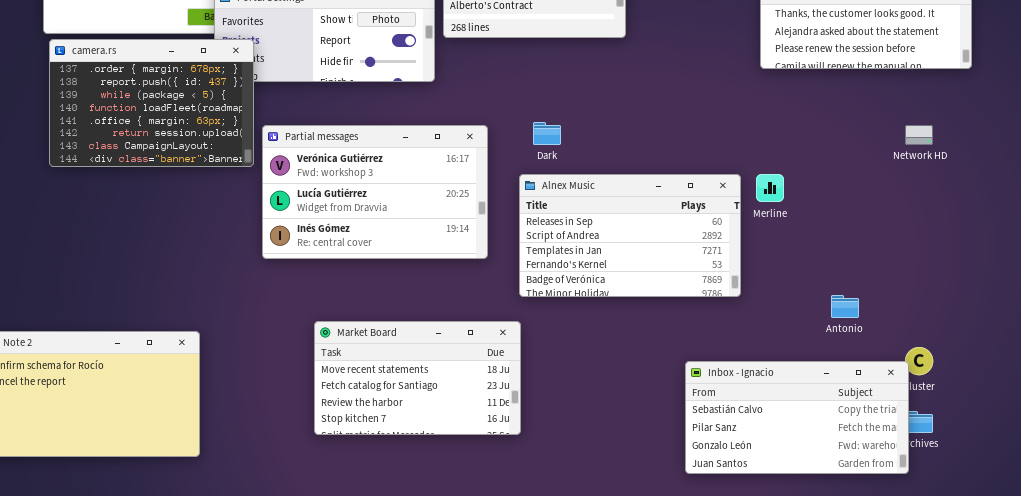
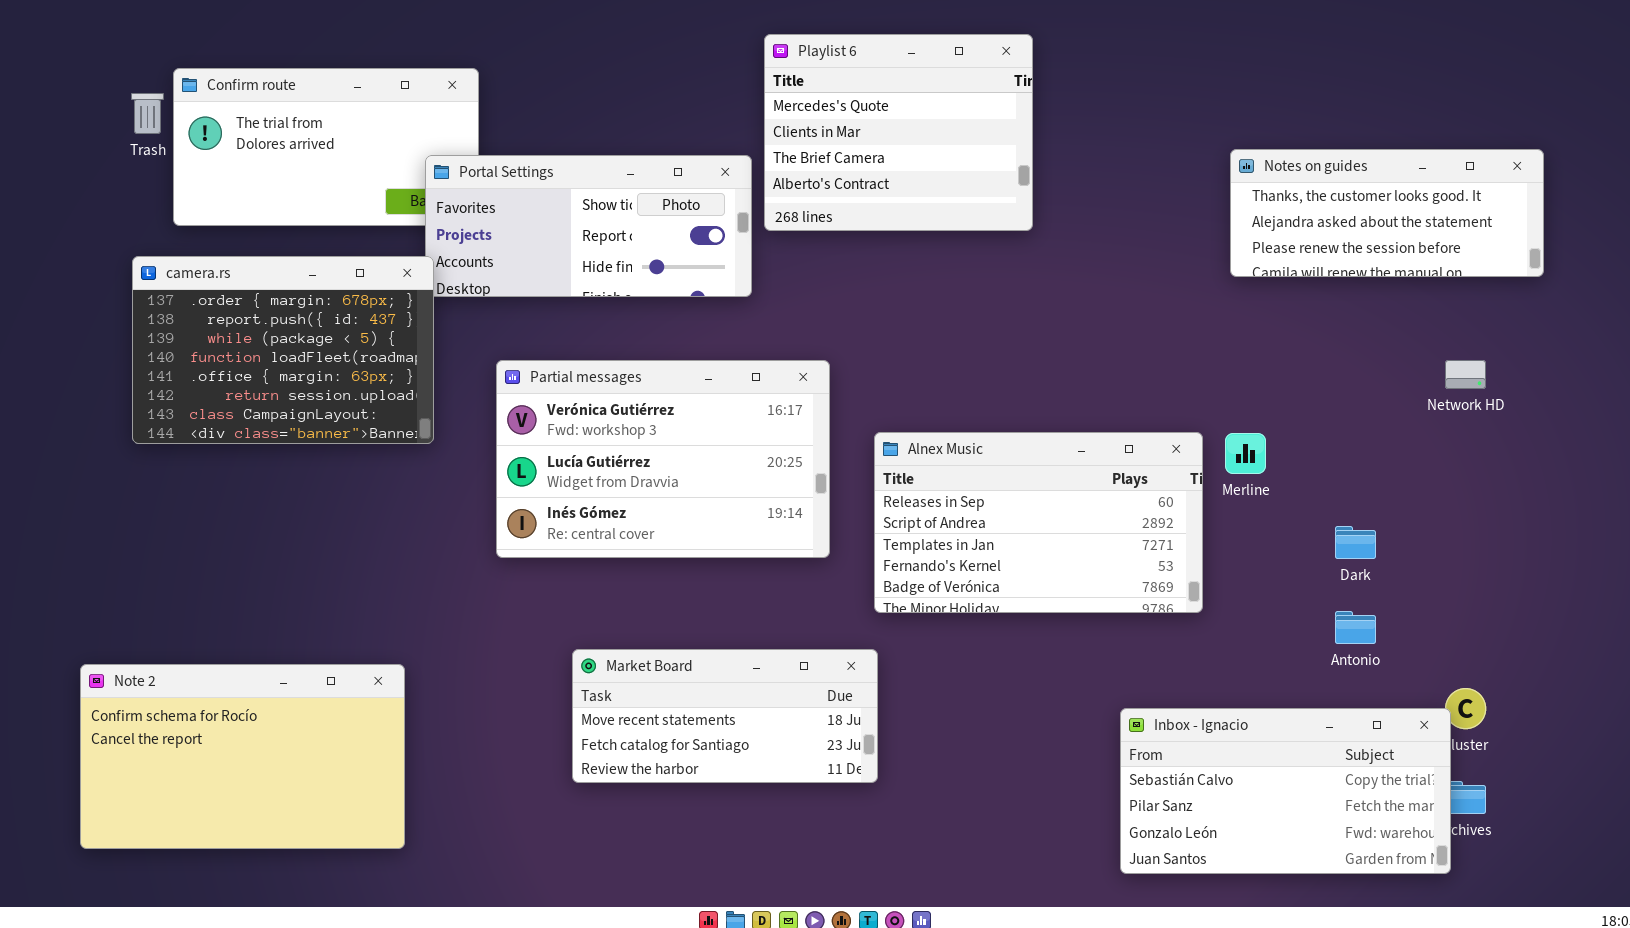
camera.rs: [49,39,254,167] -> [132,256,434,444], moved
Dark: [533,122,561,145] -> [1335,526,1376,559], moved
Market Board: [314,321,521,435] -> [572,649,878,783], resized

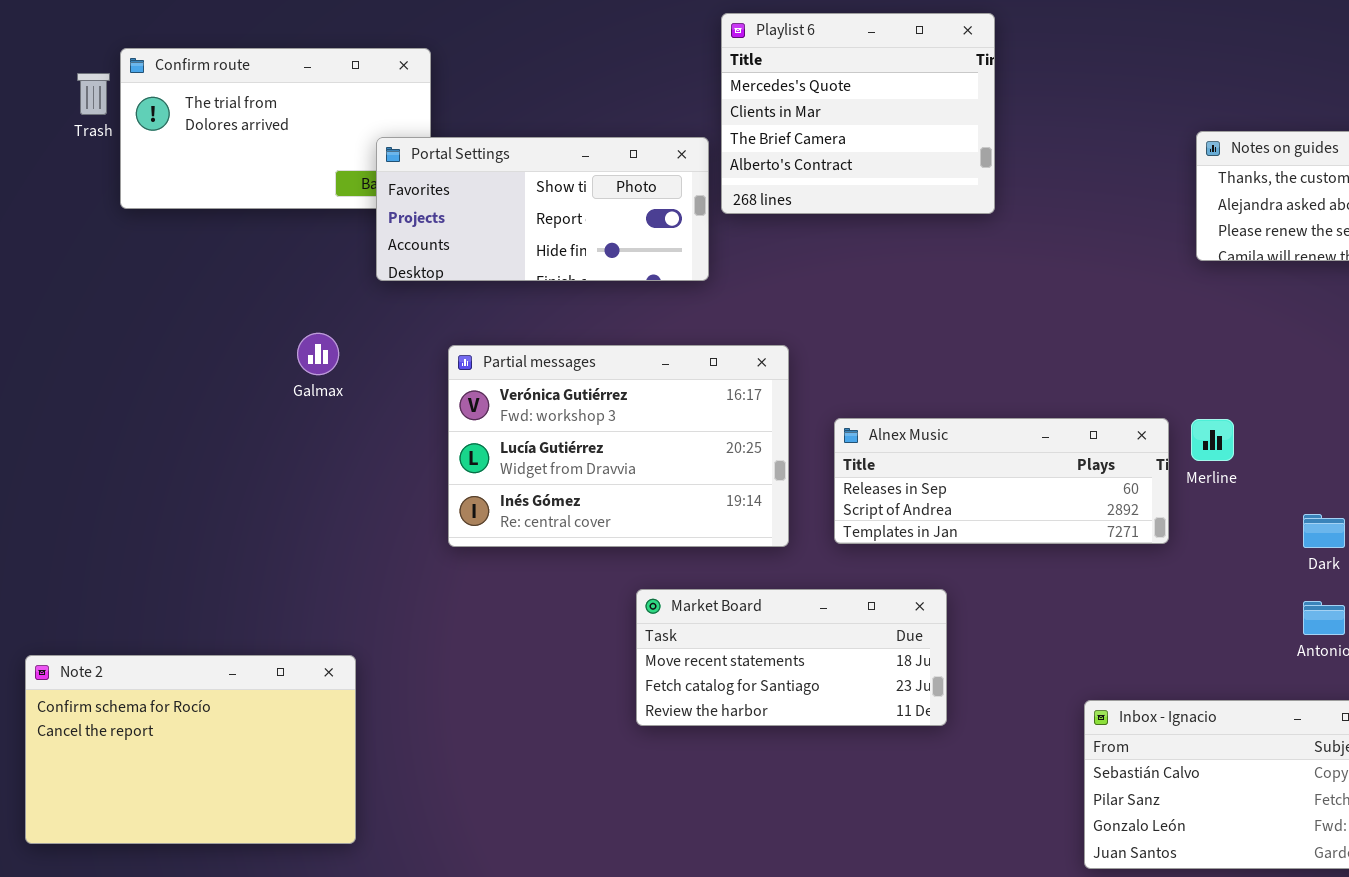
camera.rs: [132,256,434,444] -> none, closed
Alnex Music: [874,432,1203,613] -> [834,418,1169,544], resized
Market Board: [572,649,878,783] -> [636,589,947,726], moved

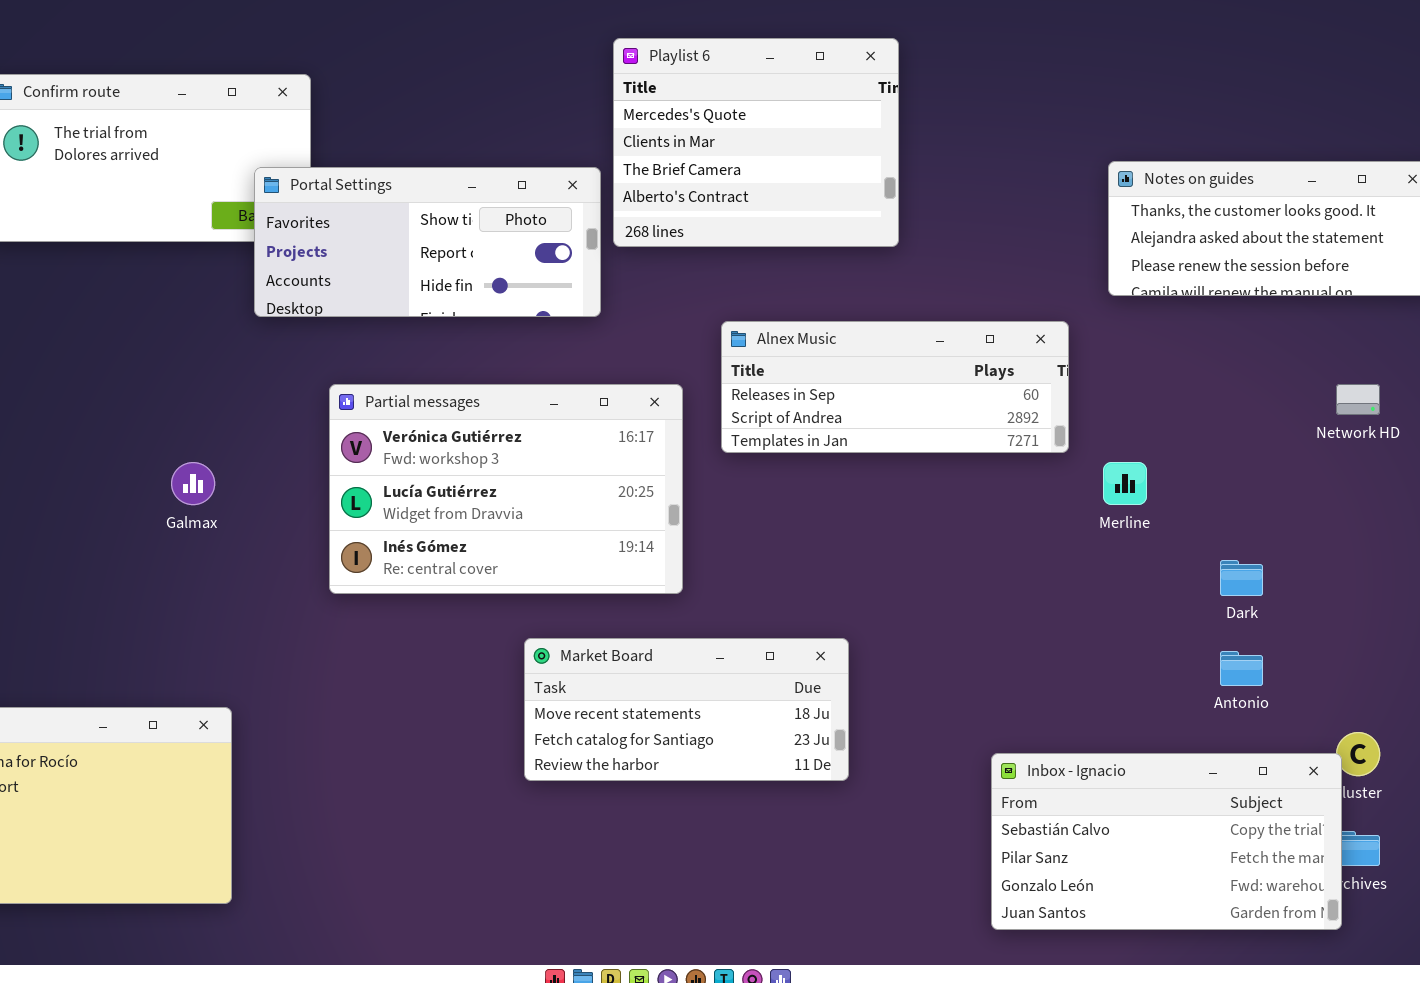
Galmax: [297,333,339,375] -> [171,462,215,505], moved
Alnex Music: [834,418,1169,544] -> [721,321,1069,453], moved

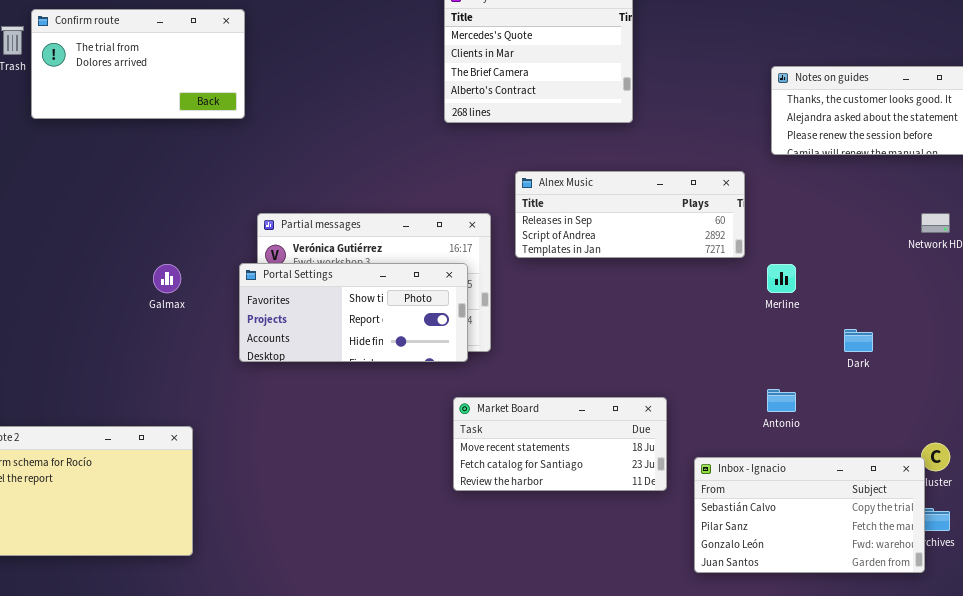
Portal Settings: [254,167,601,317] -> [239,263,468,362], moved
Market Board: [524,638,849,781] -> [453,397,667,491], moved
Antonio: [1220,651,1263,686] -> [767,389,796,412], moved

